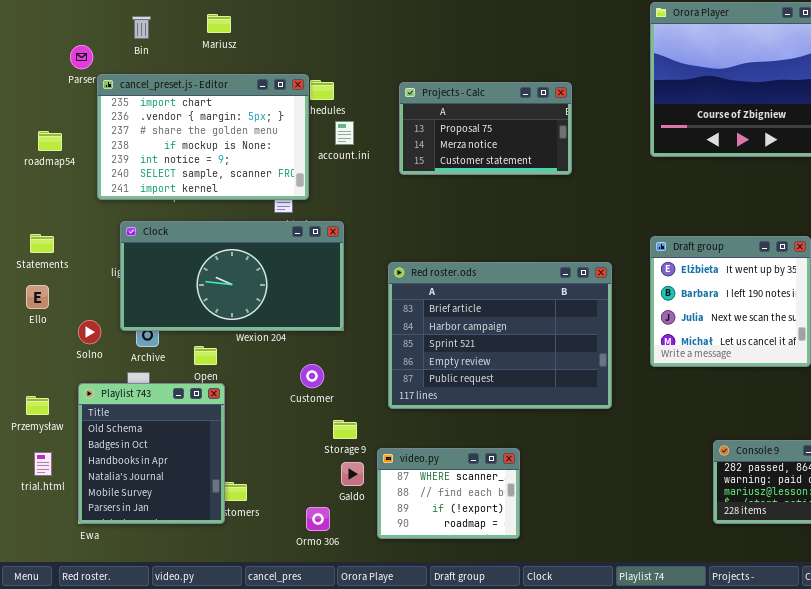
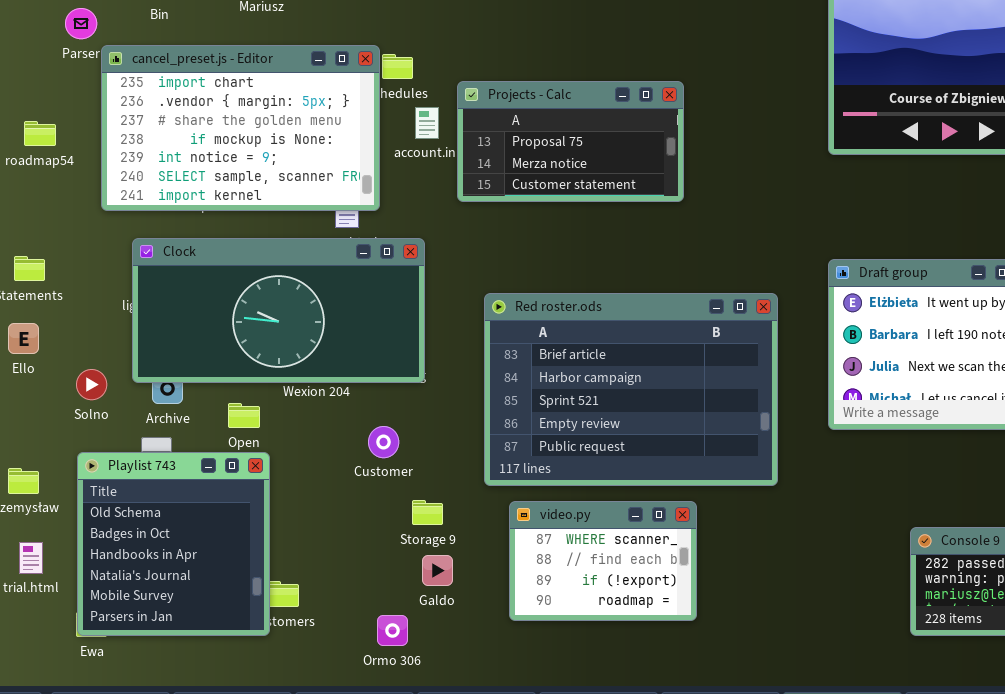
Projects - Calc: [399,82,572,175] -> [457,81,684,202], moved
video.py: [377,448,520,539] -> [509,501,697,621], moved

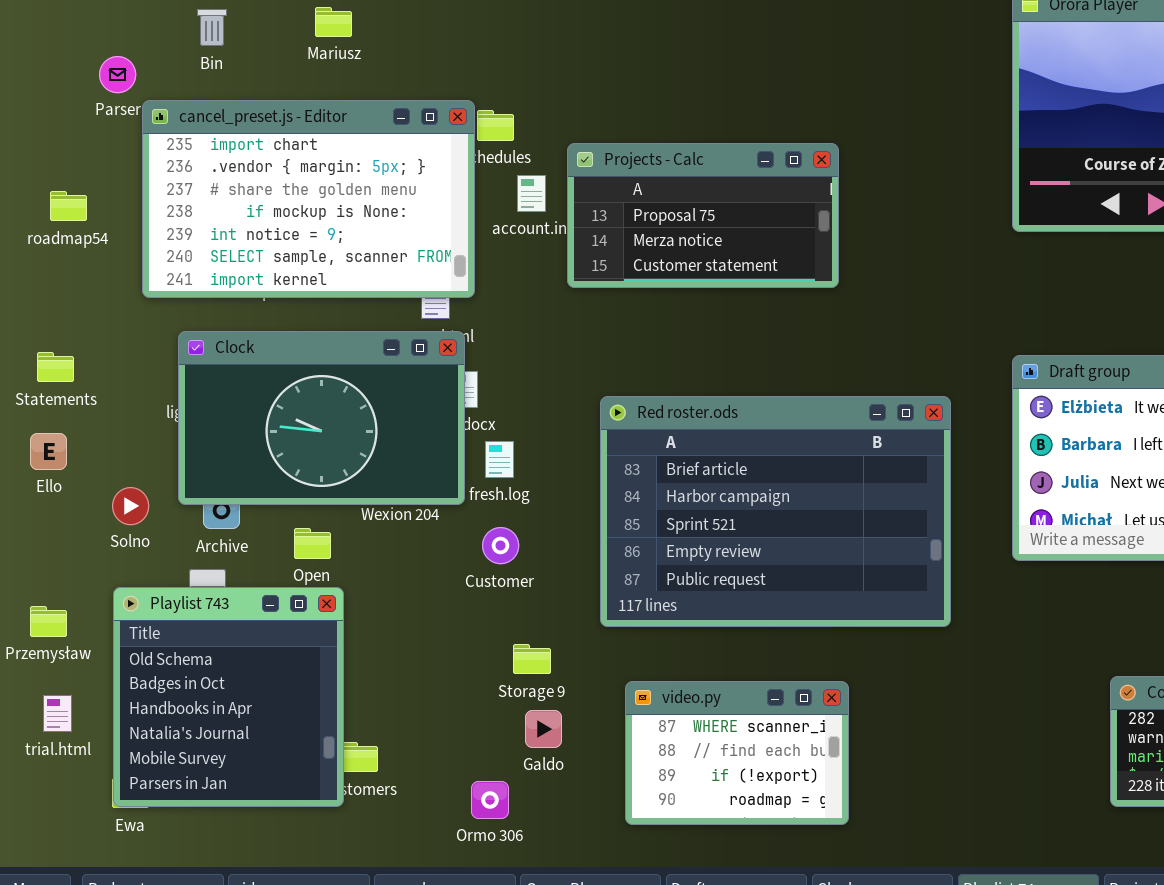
Clock: [132,238,425,383] -> [178,331,465,505], resized
Customer: [368,426,399,458] -> [482,527,519,564], moved
video.py: [509,501,697,621] -> [625,681,849,825], moved

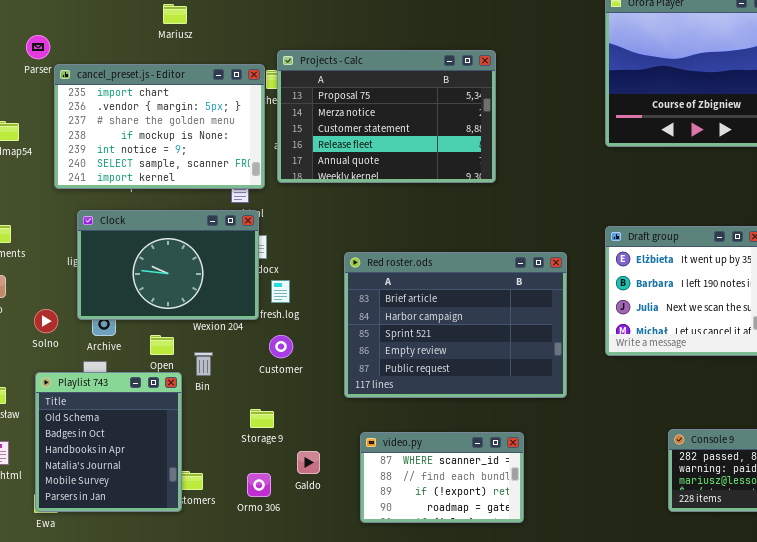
Bin: [197,9,227,46] -> [194,352,213,376], moved
Projects - Calc: [567,143,839,288] -> [277,50,496,183], resized
Storage 9: [513,644,551,674] -> [250,409,274,428], moved
video.py: [625,681,849,825] -> [360,432,524,523], resized
Ormo 306: [471,781,509,819] -> [247,473,271,497], moved

